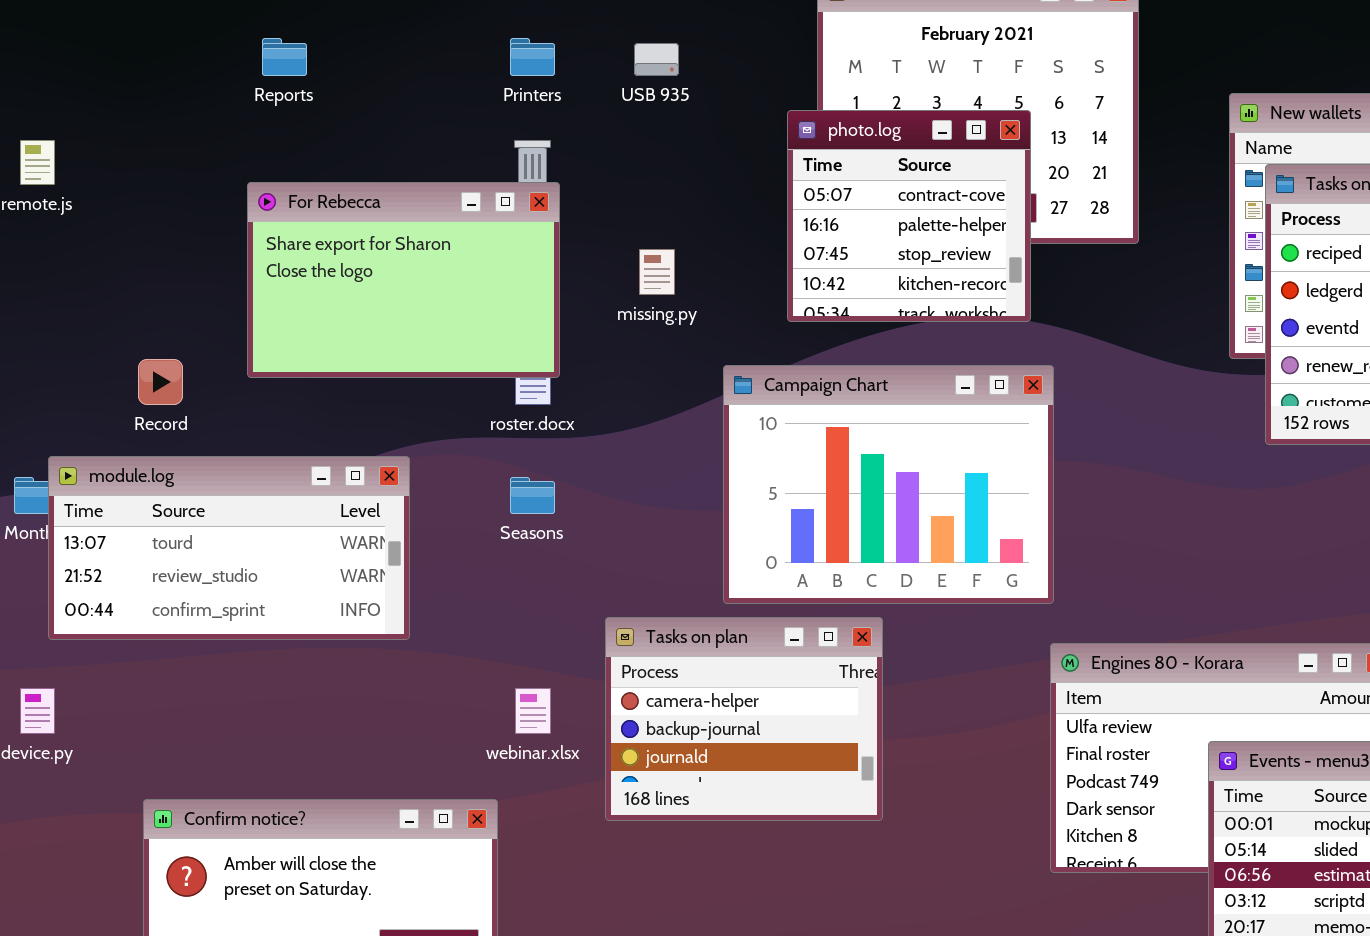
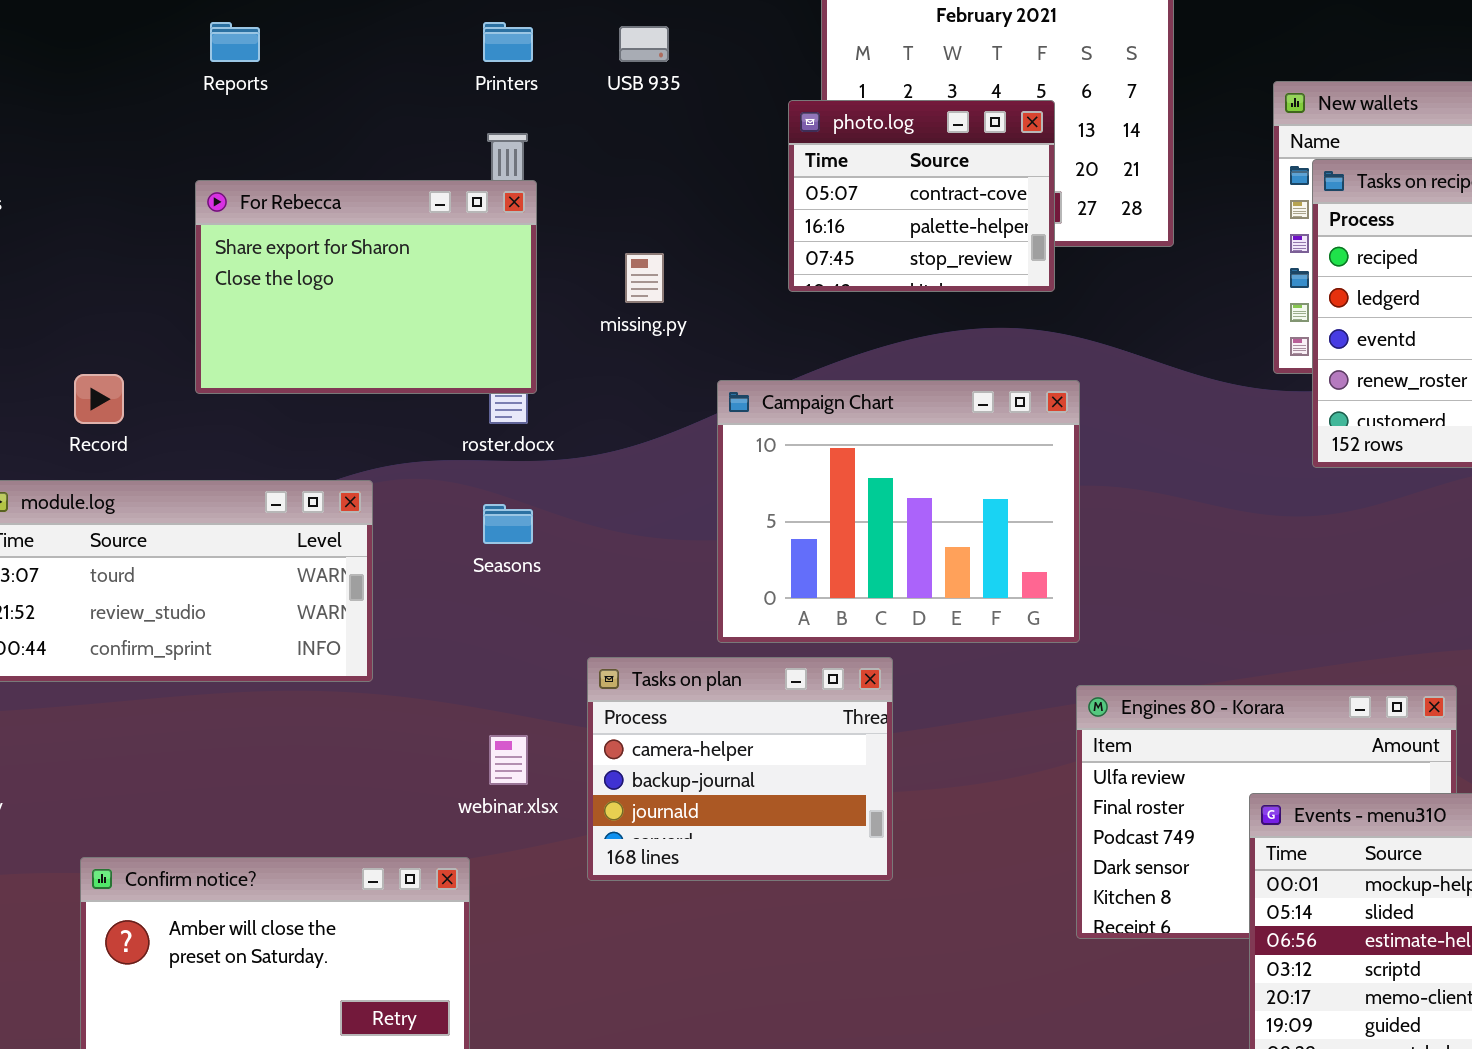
photo.log: [787,110,1031,322] -> [788,100,1055,292], resized

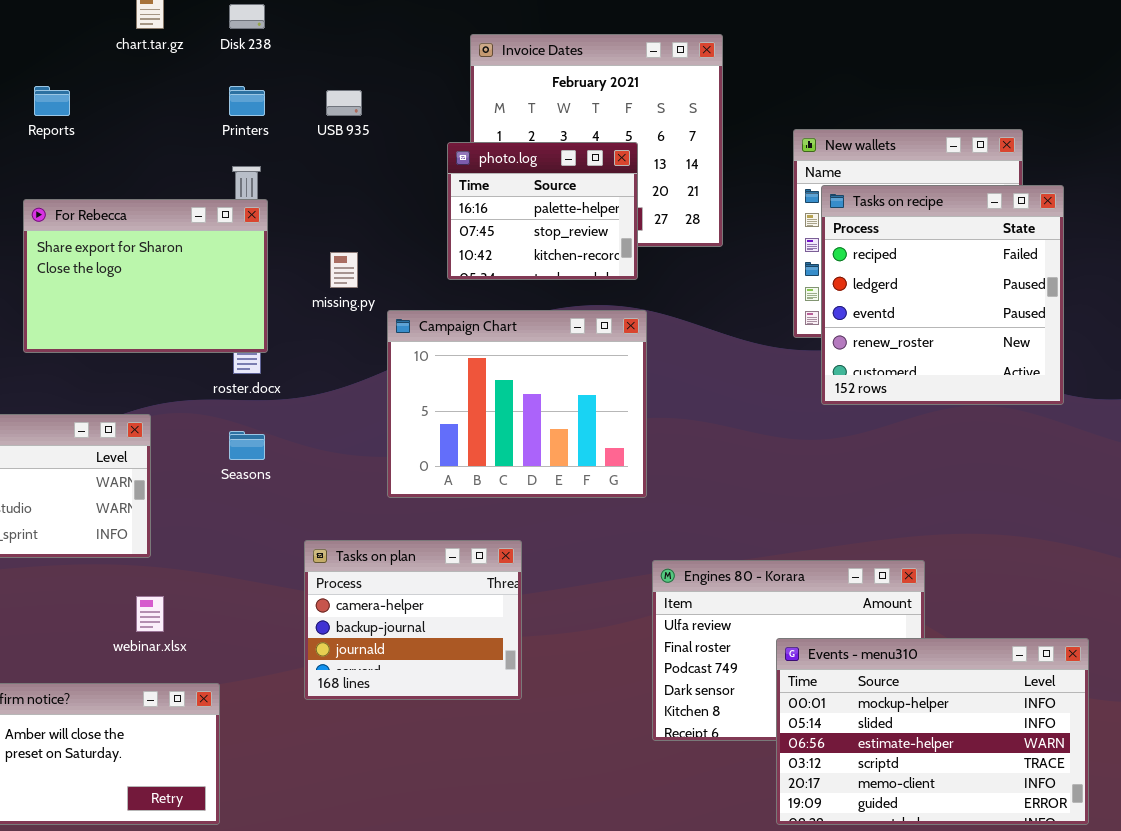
photo.log: [788,100,1055,292] -> [447,142,638,280], scrolled down 1 row
Campaign Chart: [717,380,1080,643] -> [387,310,647,498], moved
webinar.xlsx: [489,735,528,785] -> [136,596,164,632], moved

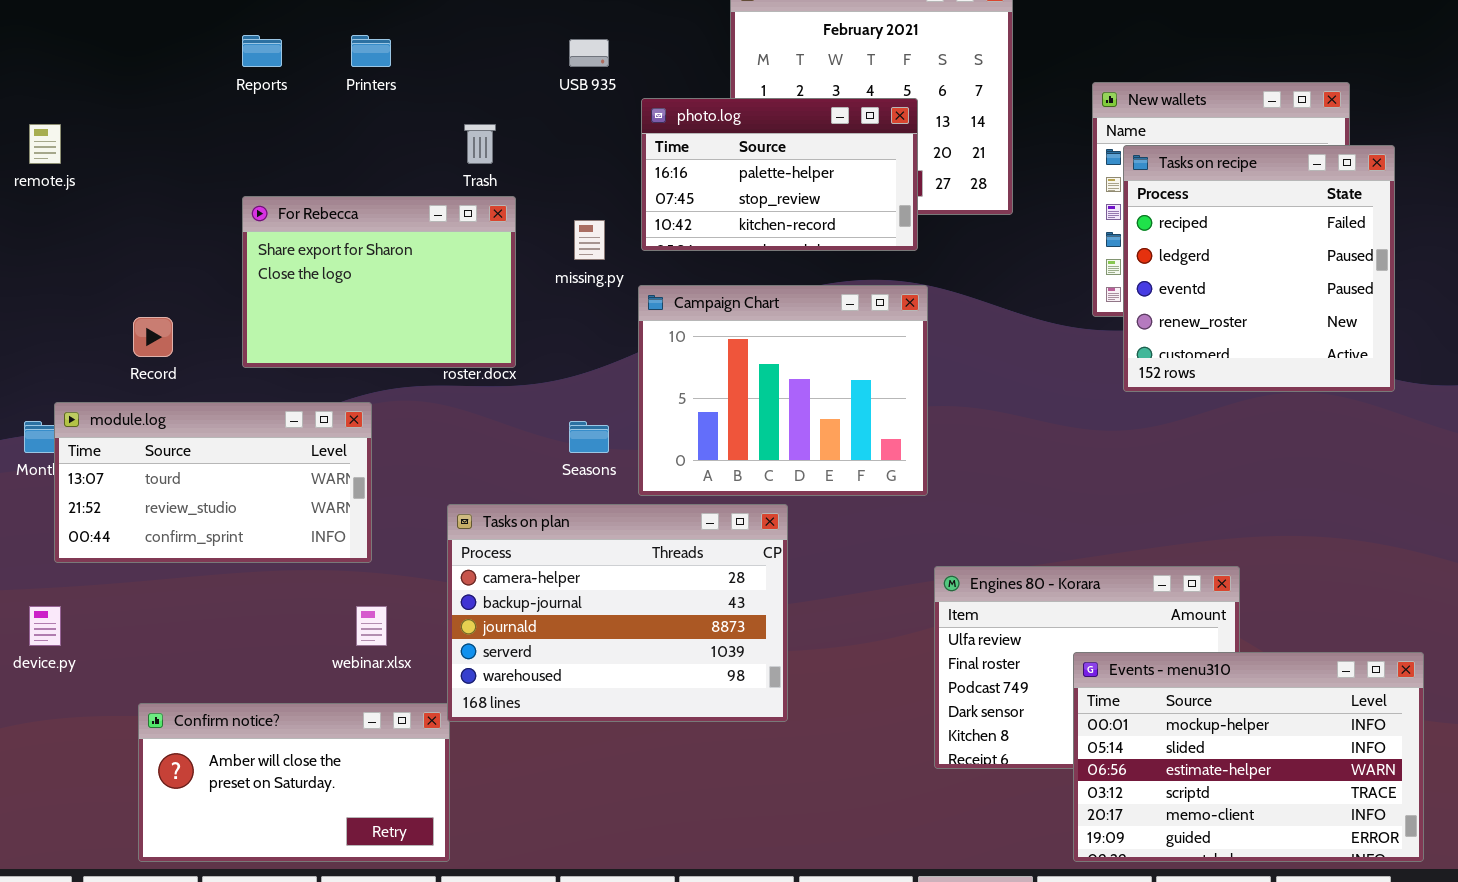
Printers: [229,86,265,116] -> [351,35,391,67], moved
photo.log: [447,142,638,280] -> [641,98,918,251], resized
For Rebecca: [23,199,268,353] -> [242,196,516,368], moved
Seasons: [229,431,265,460] -> [569,421,609,453], moved
Tasks on plan: [304,540,522,700] -> [447,504,788,722], resized

